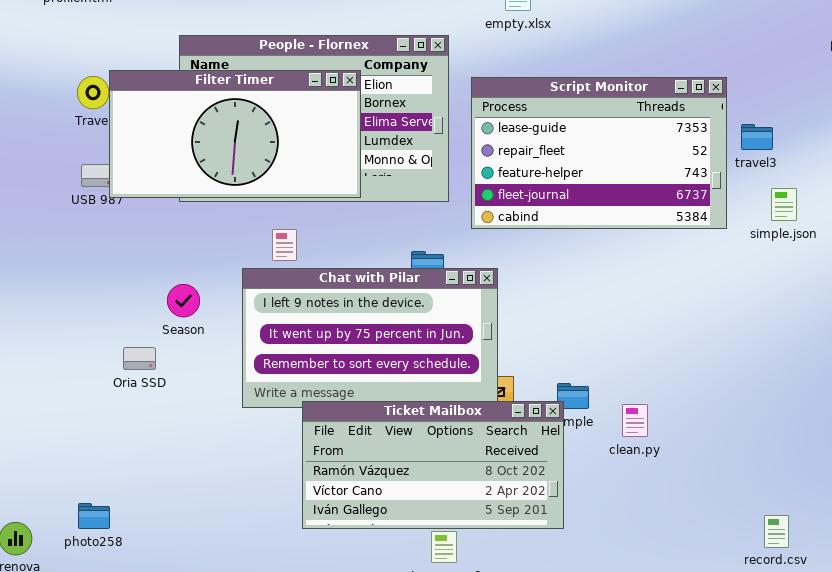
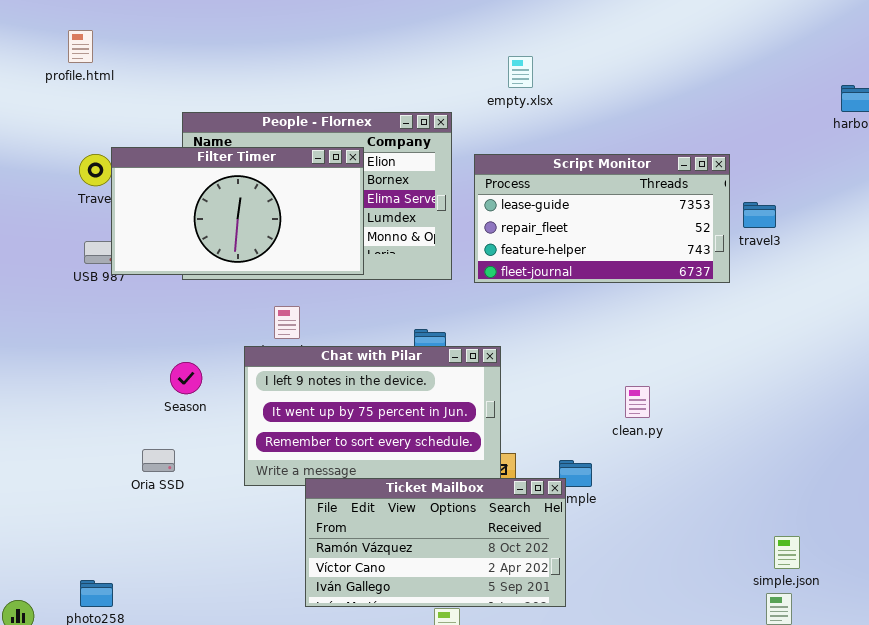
Script Monitor: [471,77,727,229] -> [474,154,730,283], resized
simple.json: [771,188,797,221] -> [774,536,800,569], moved
Oria SSD: [123,347,156,370] -> [142,449,175,472], moved
clean.py: [622,404,648,437] -> [625,386,650,418], moved

